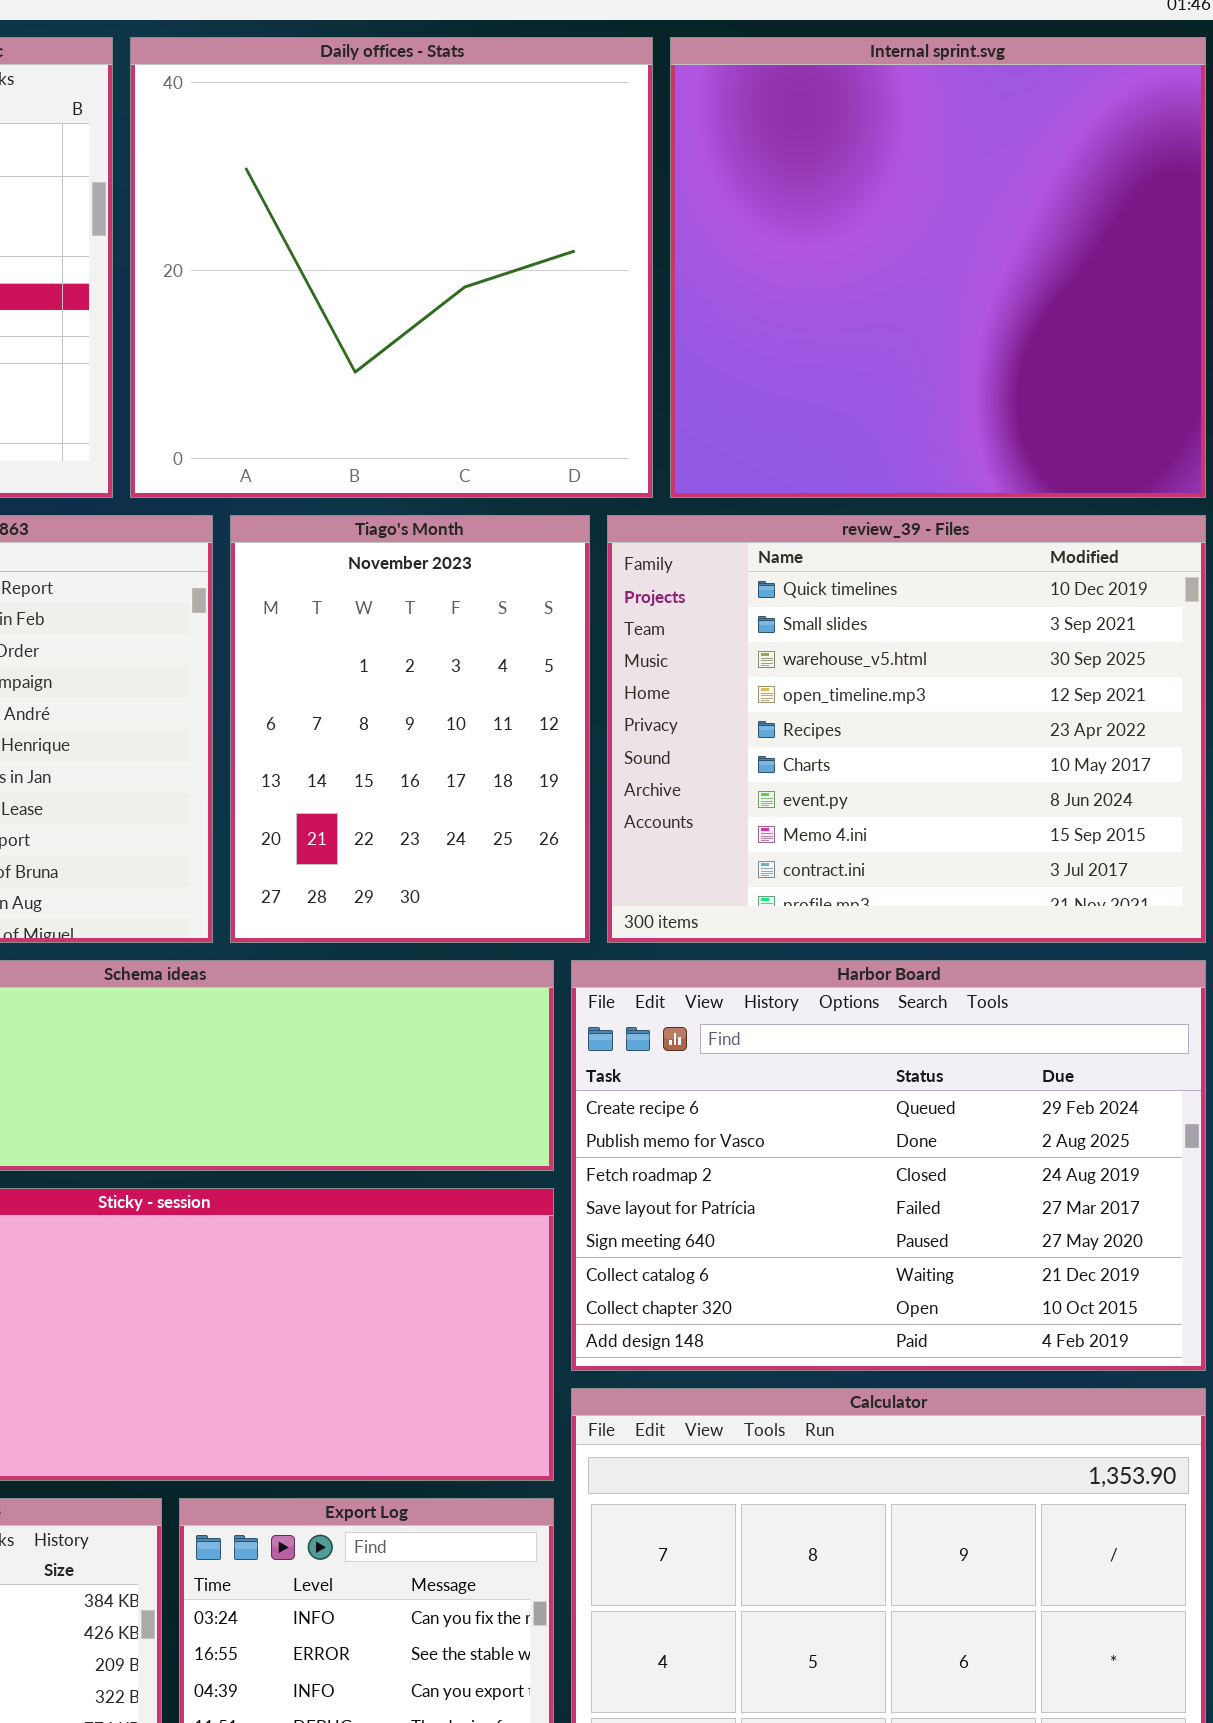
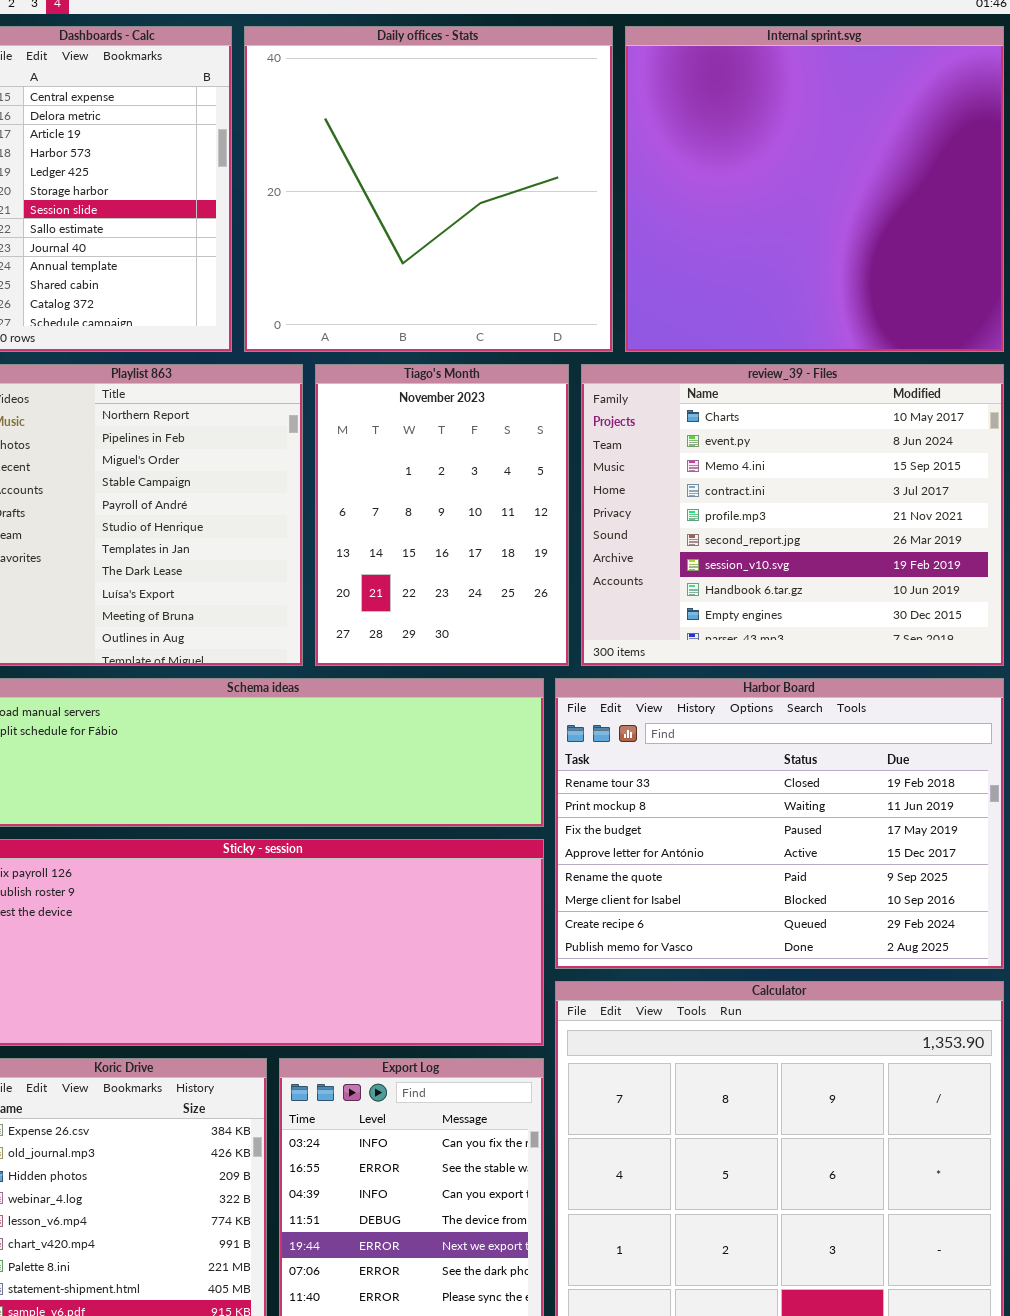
review_39 - Files: [607,515,1206,943] -> [581,364,1004,666], scrolled down 5 rows
Harbor Board: [571,960,1206,1371] -> [555,678,1004,969], scrolled up 6 rows

